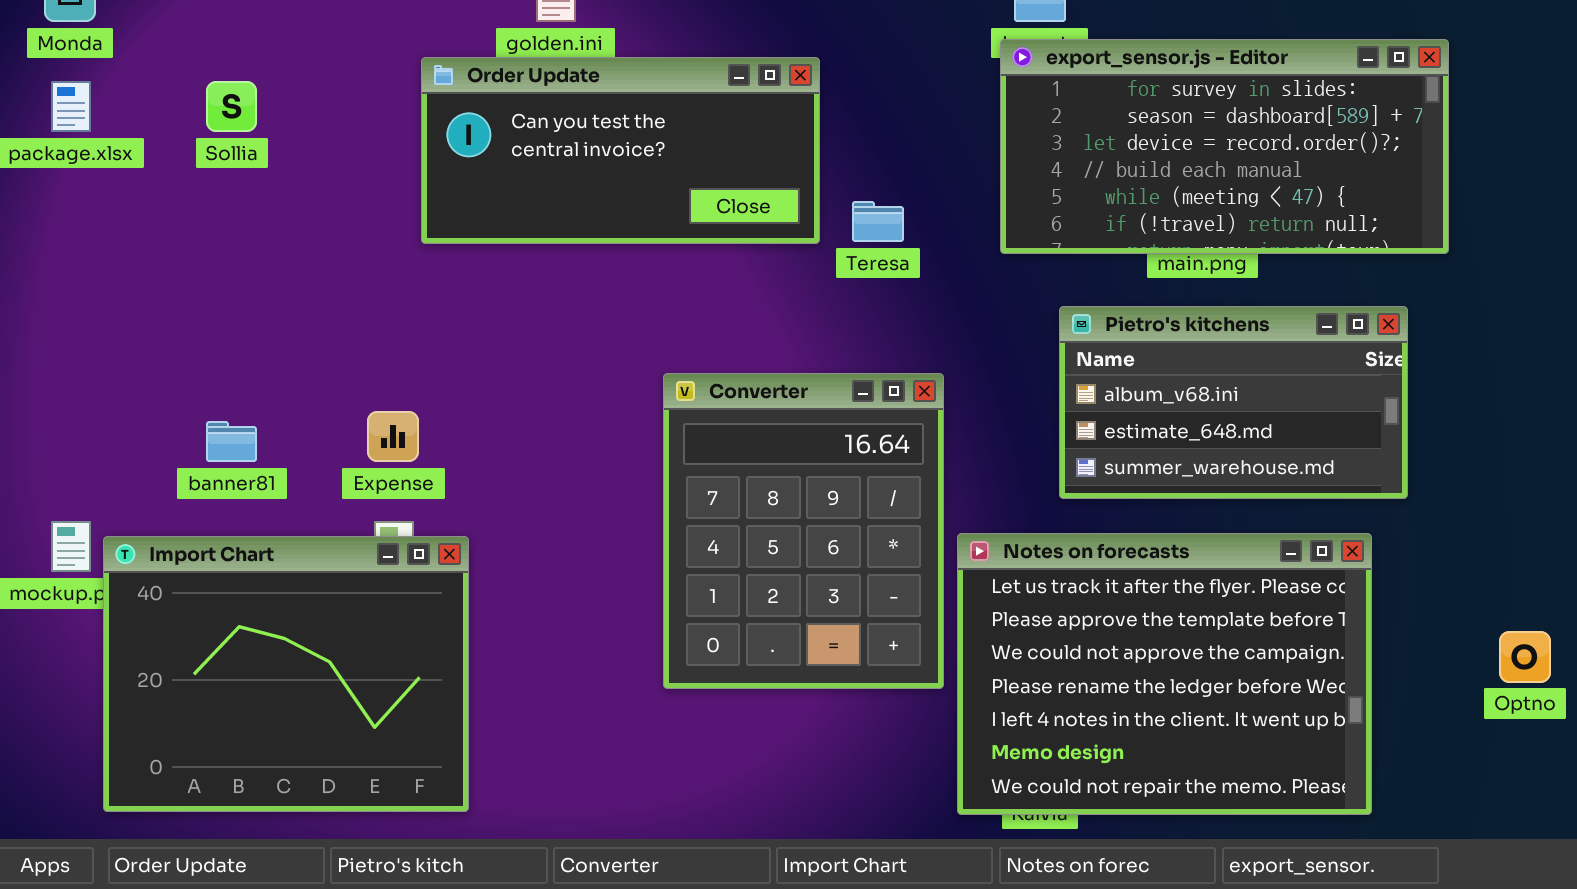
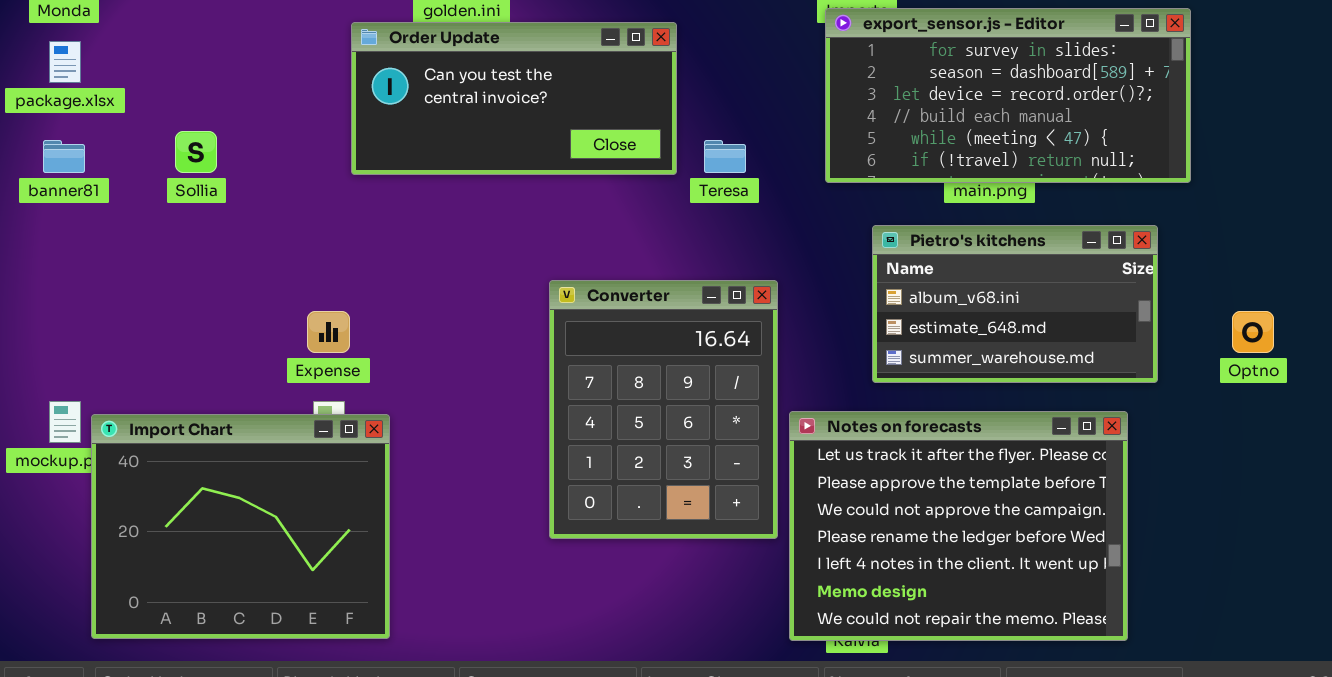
Sollia: [206,81,257,132] -> [175,131,217,173], moved
banner81: [206,421,257,462] -> [43,140,85,173], moved
Optno: [1499,631,1551,683] -> [1232,311,1274,353], moved

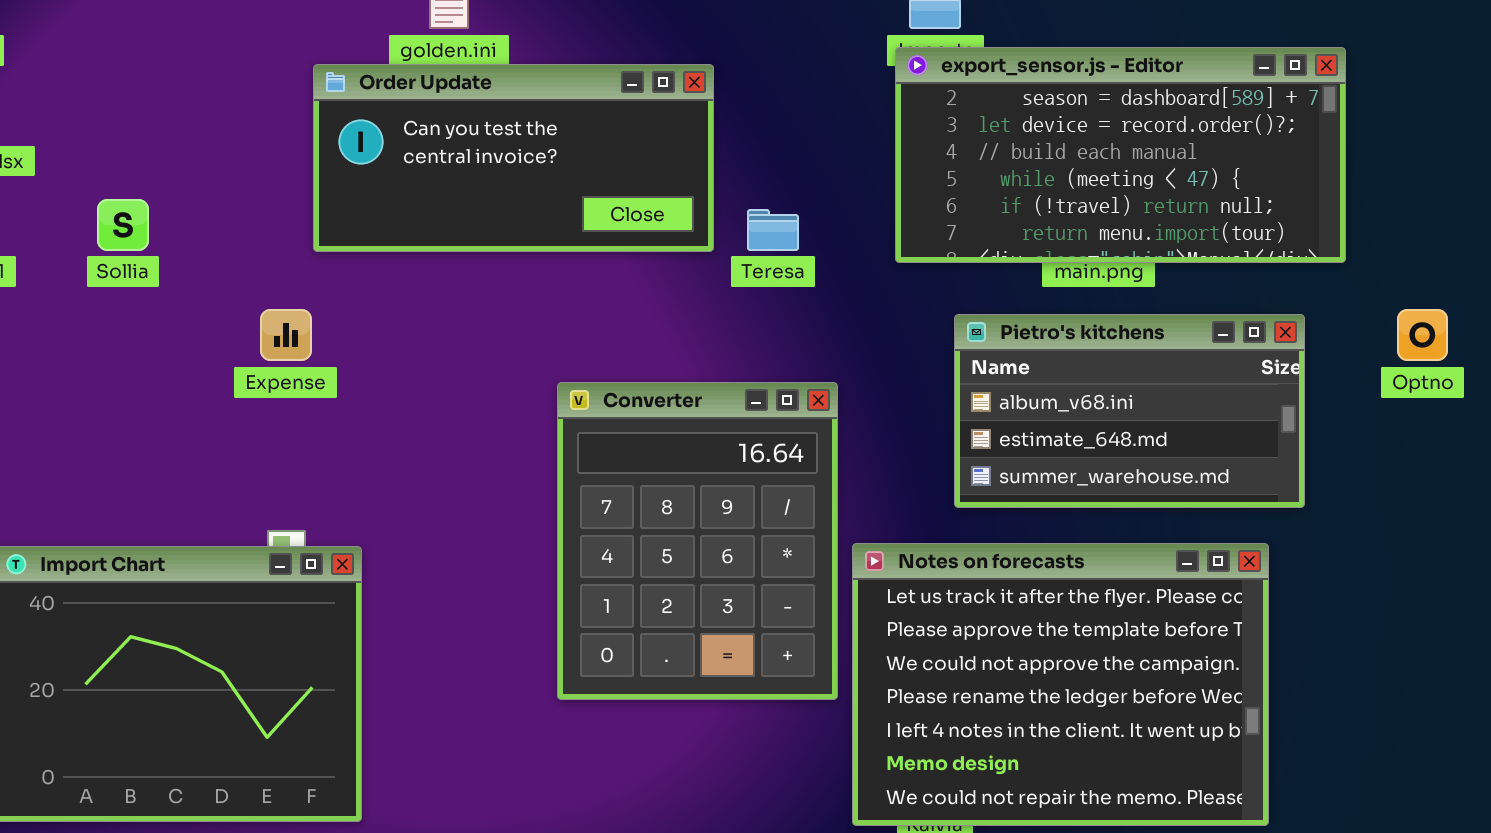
export_sensor.js - Editor: [825,8,1191,183] -> [895,47,1346,263], scrolled down 1 row
Expense: [307,311,350,353] -> [260,309,312,361], moved
Optno: [1232,311,1274,353] -> [1397,309,1448,361], moved

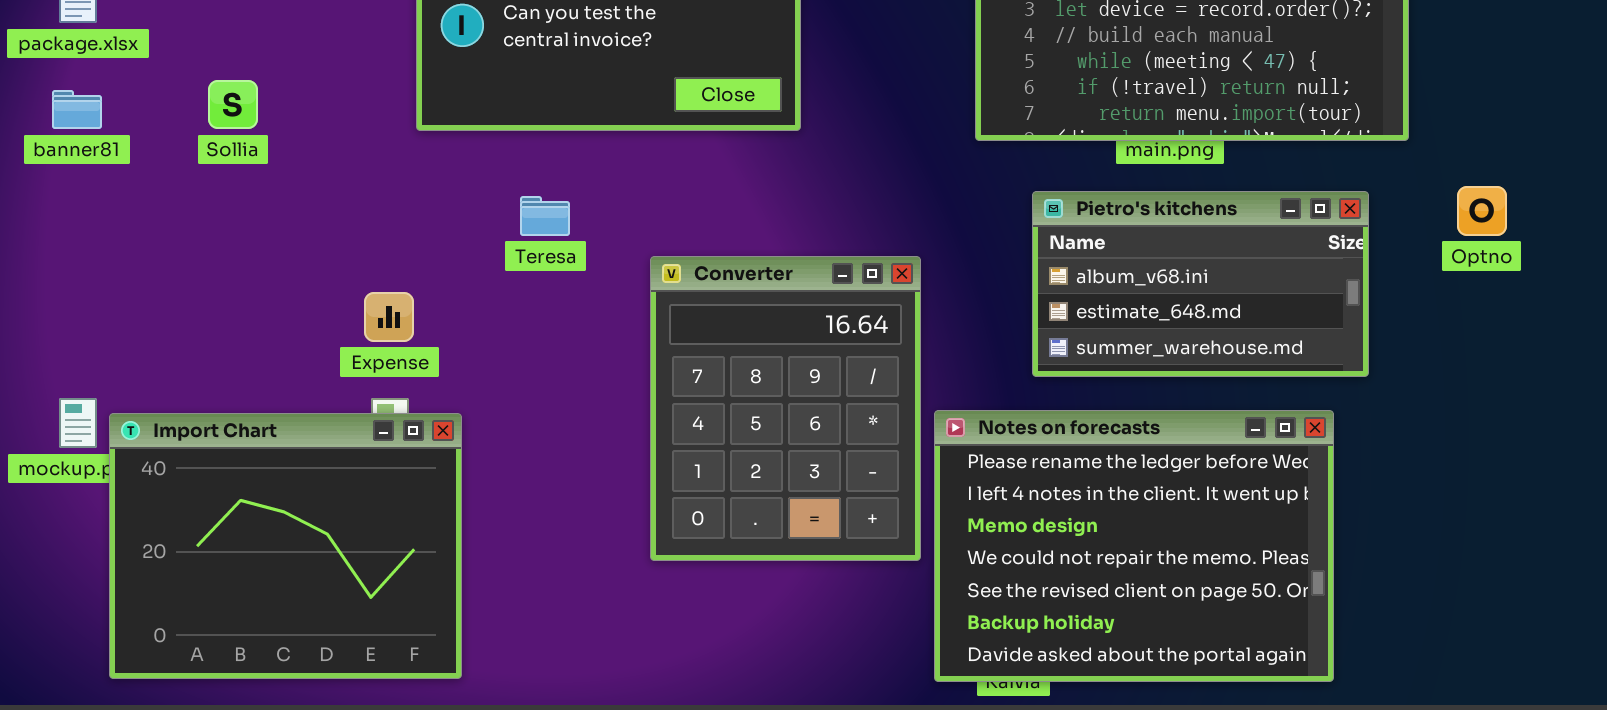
Teresa: [747,209,799,251] -> [520,196,570,236], moved
Expense: [260,309,312,361] -> [364,292,414,342], moved
Notes on forecasts: [852,543,1269,826] -> [934,410,1334,682], scrolled down 3 rows

